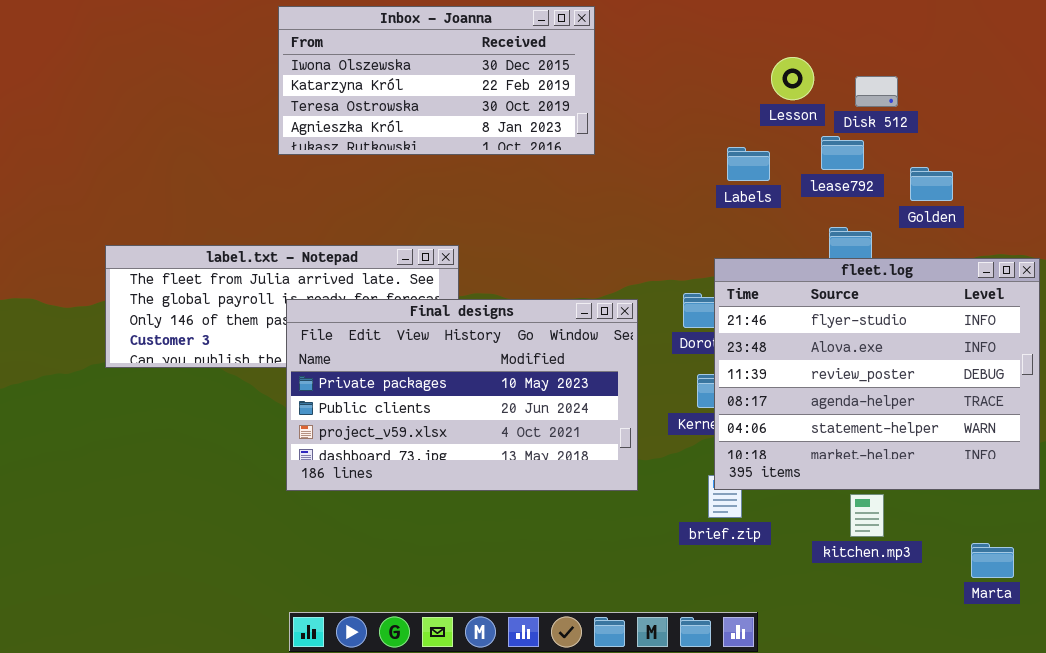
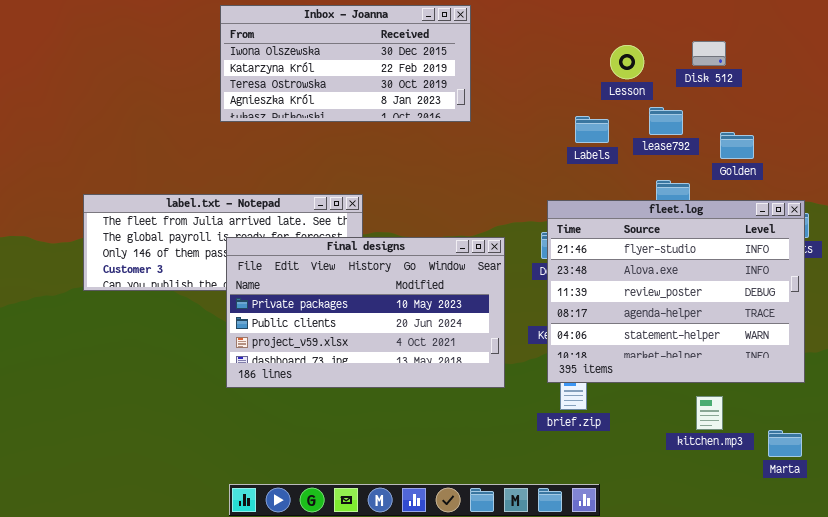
Disk 512: [855,76,898,107] -> [692,41,726,66], moved
fleet.log: [714,258,1040,490] -> [547,200,805,383], moved
kitchen.mp3: [850,494,884,537] -> [696,396,723,430], moved

